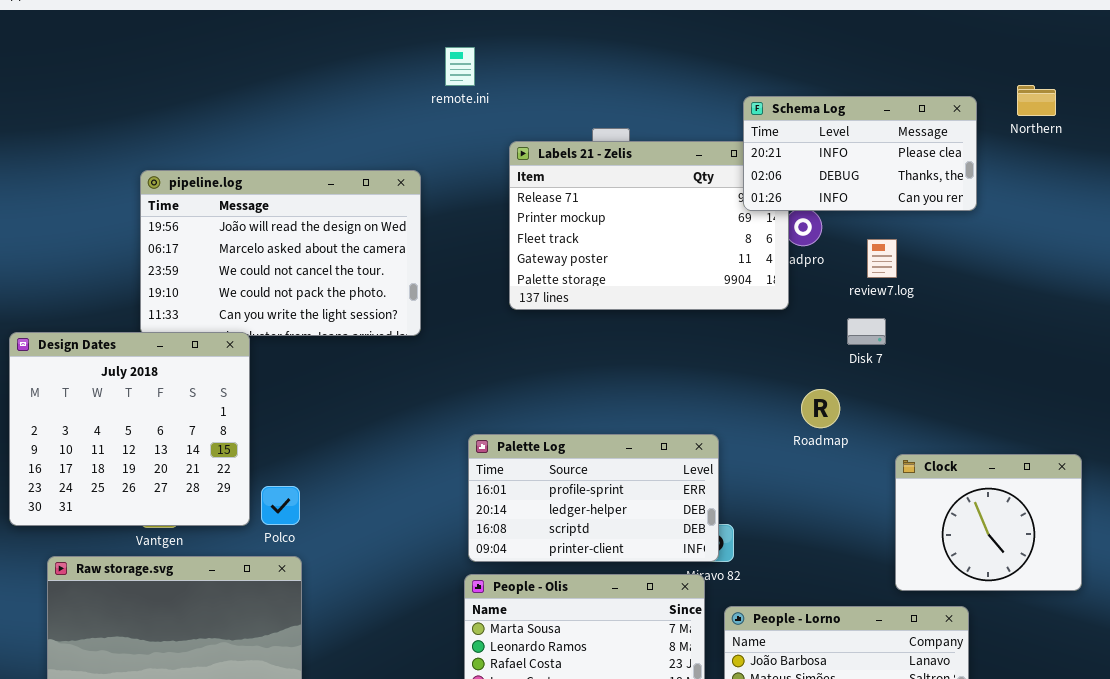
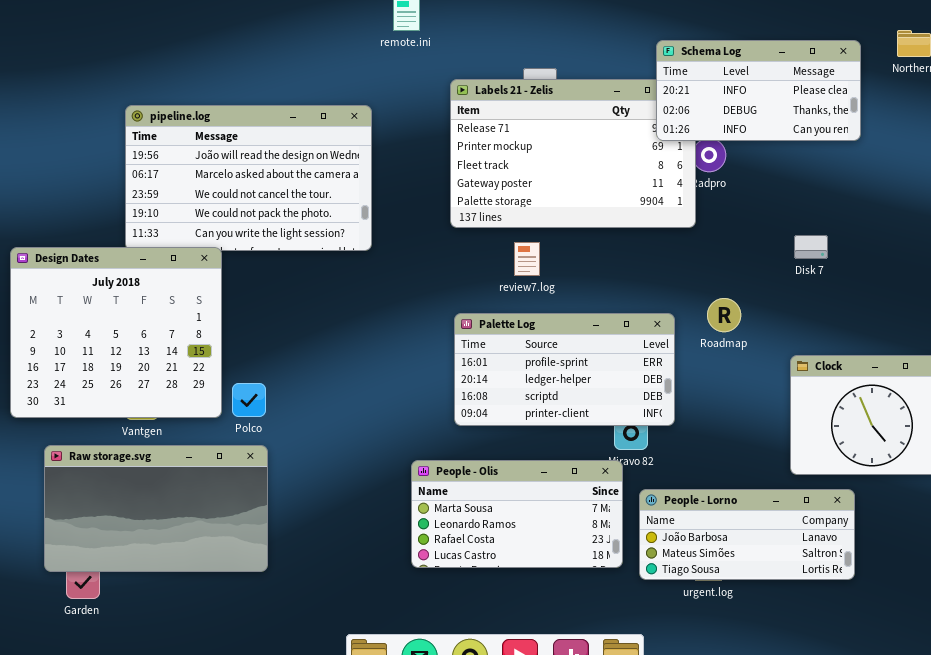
review7.log: [867,239,897,278] -> [514,242,540,276], moved
Disk 7: [847,318,886,345] -> [794,235,828,259], moved
Palette Log: [468,434,719,562] -> [454,313,675,426], moved

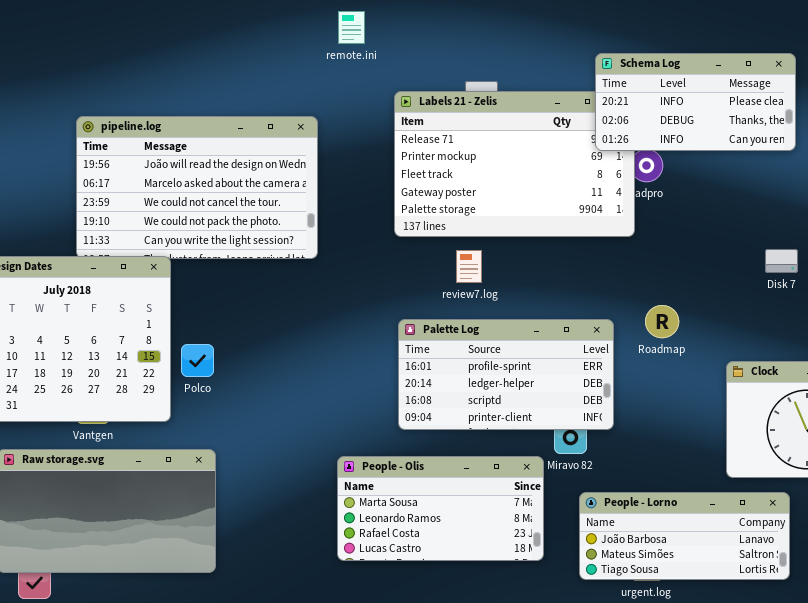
Disk 7: [794,235,828,259] -> [765,249,798,273], moved
Polco: [232,383,266,417] -> [181,344,214,377], moved
People - Olis: [411,460,623,568] -> [337,456,544,561], moved

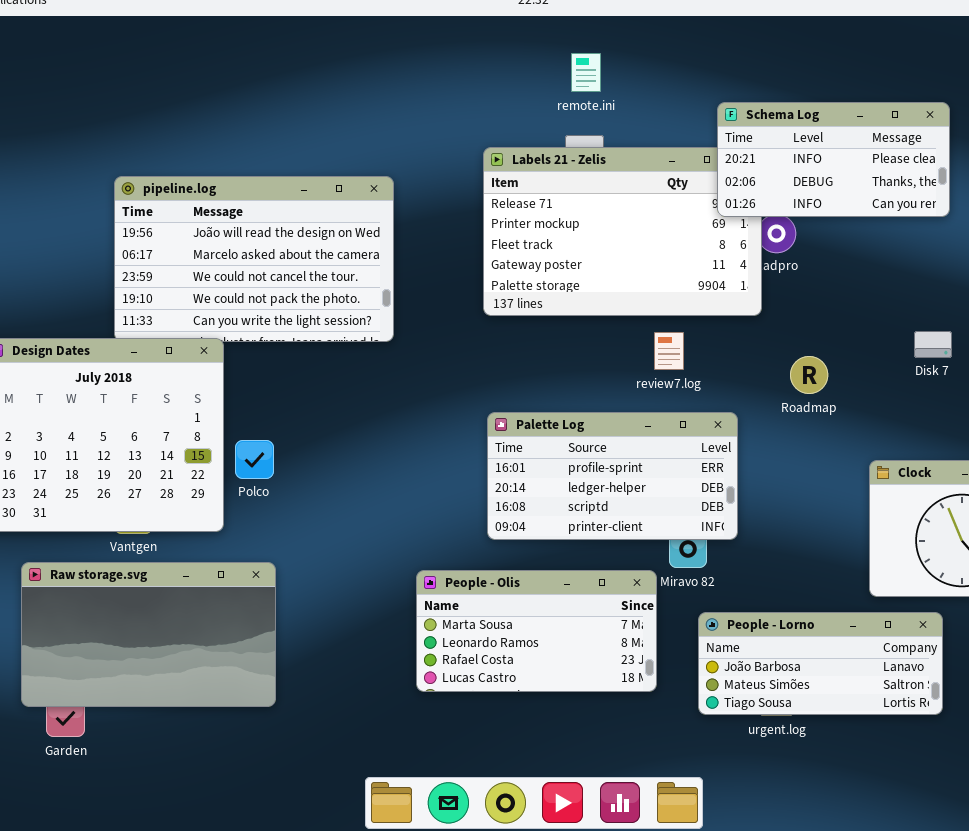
remote.ini: [338,11,365,44] -> [571,53,601,92], moved
review7.log: [456,250,482,283] -> [654,332,684,370], moved
Roadmap: [645,305,679,338] -> [790,356,828,394], moved

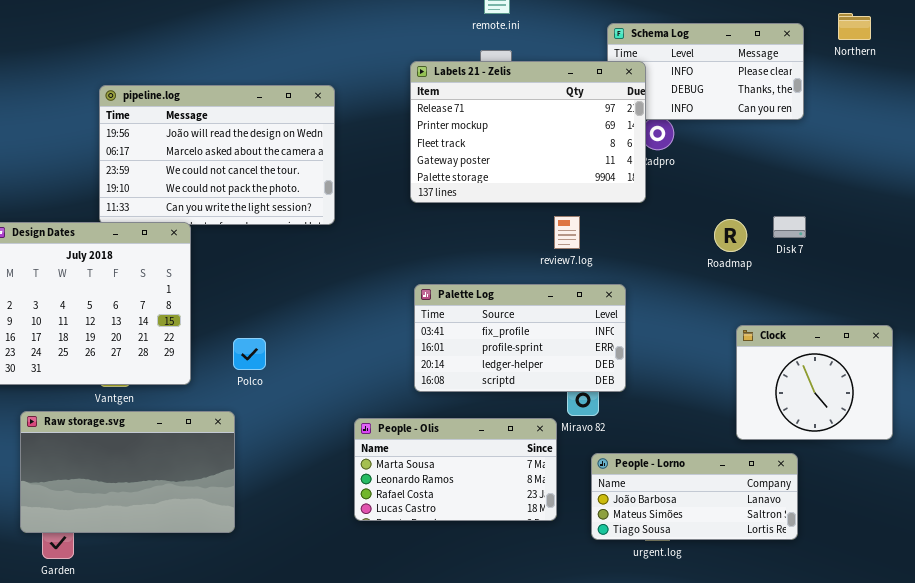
Labels 21 - Zelis: [483,147,762,316] -> [410,61,646,203], raised
Roadmap: [790,356,828,394] -> [714,219,747,252], moved
Palette Log: [487,412,738,540] -> [414,284,626,392], scrolled up 1 row
Polco: [235,440,274,479] -> [233,338,266,370], moved

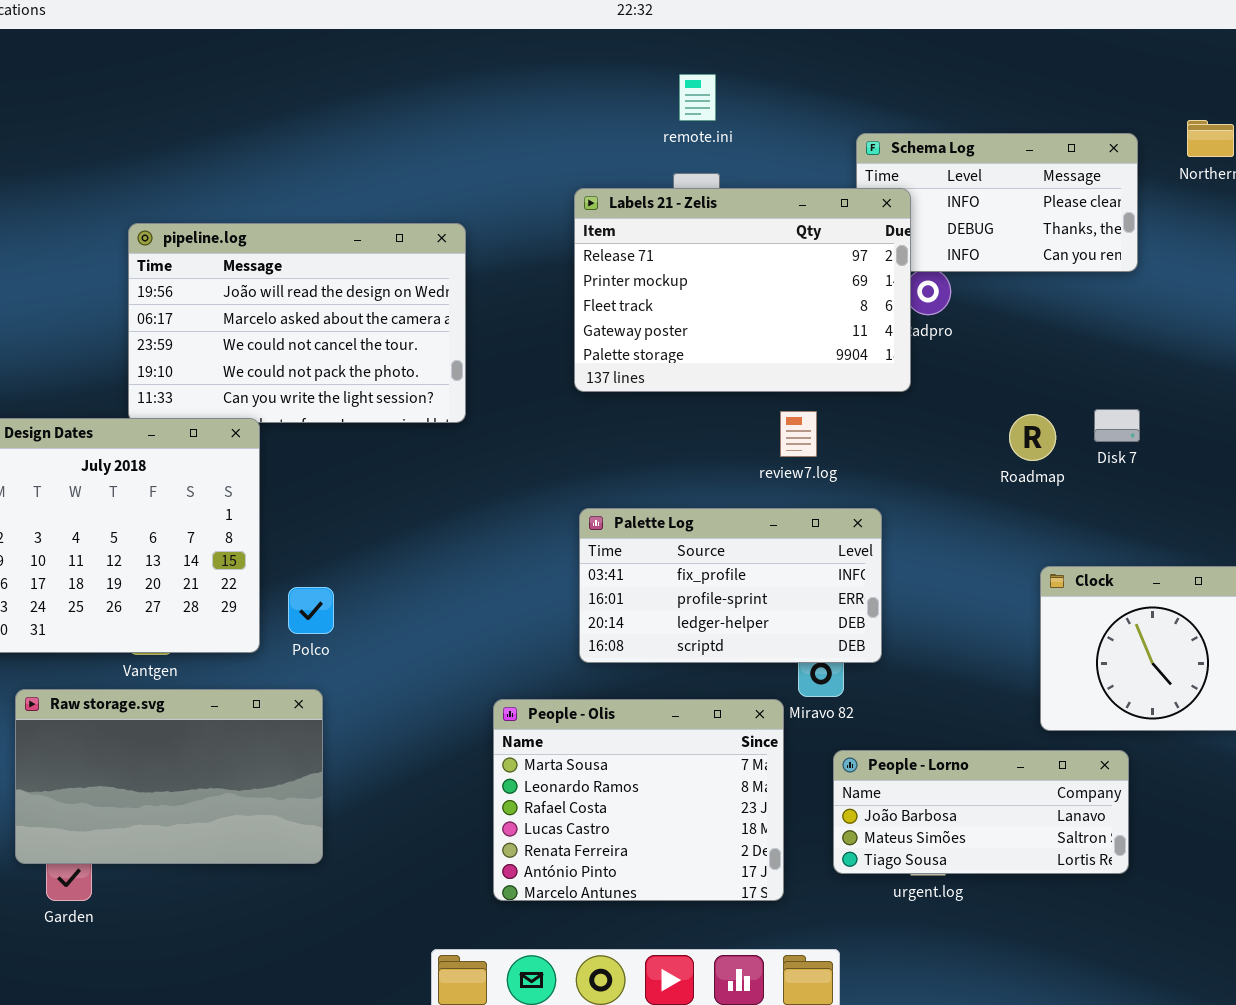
Polco: [233,338,266,370] -> [288,587,334,634], moved
People - Olis: [354,418,557,521] -> [493,699,784,901], resized

